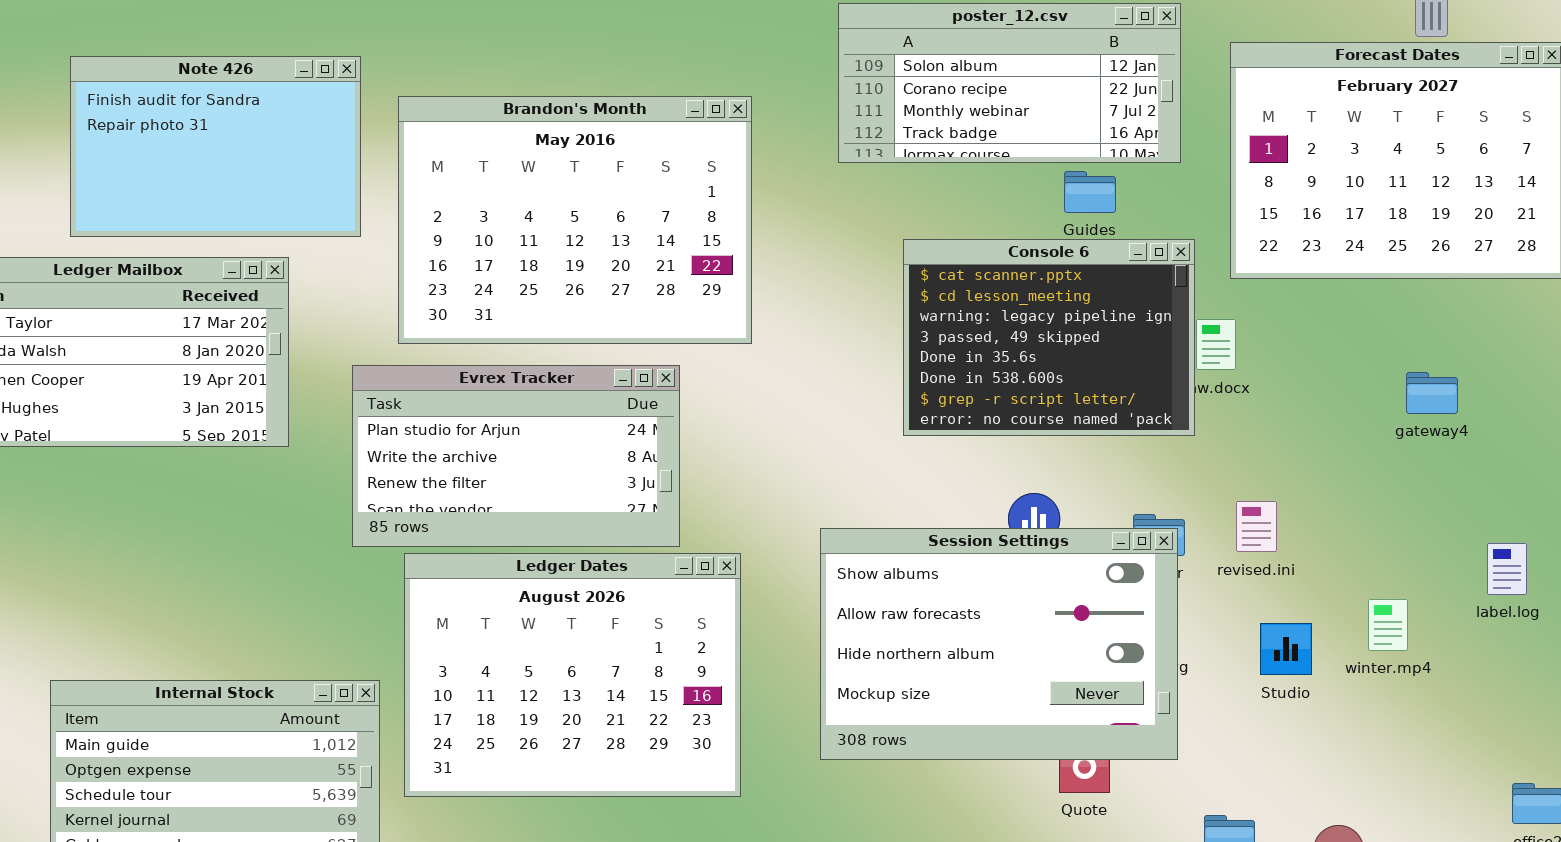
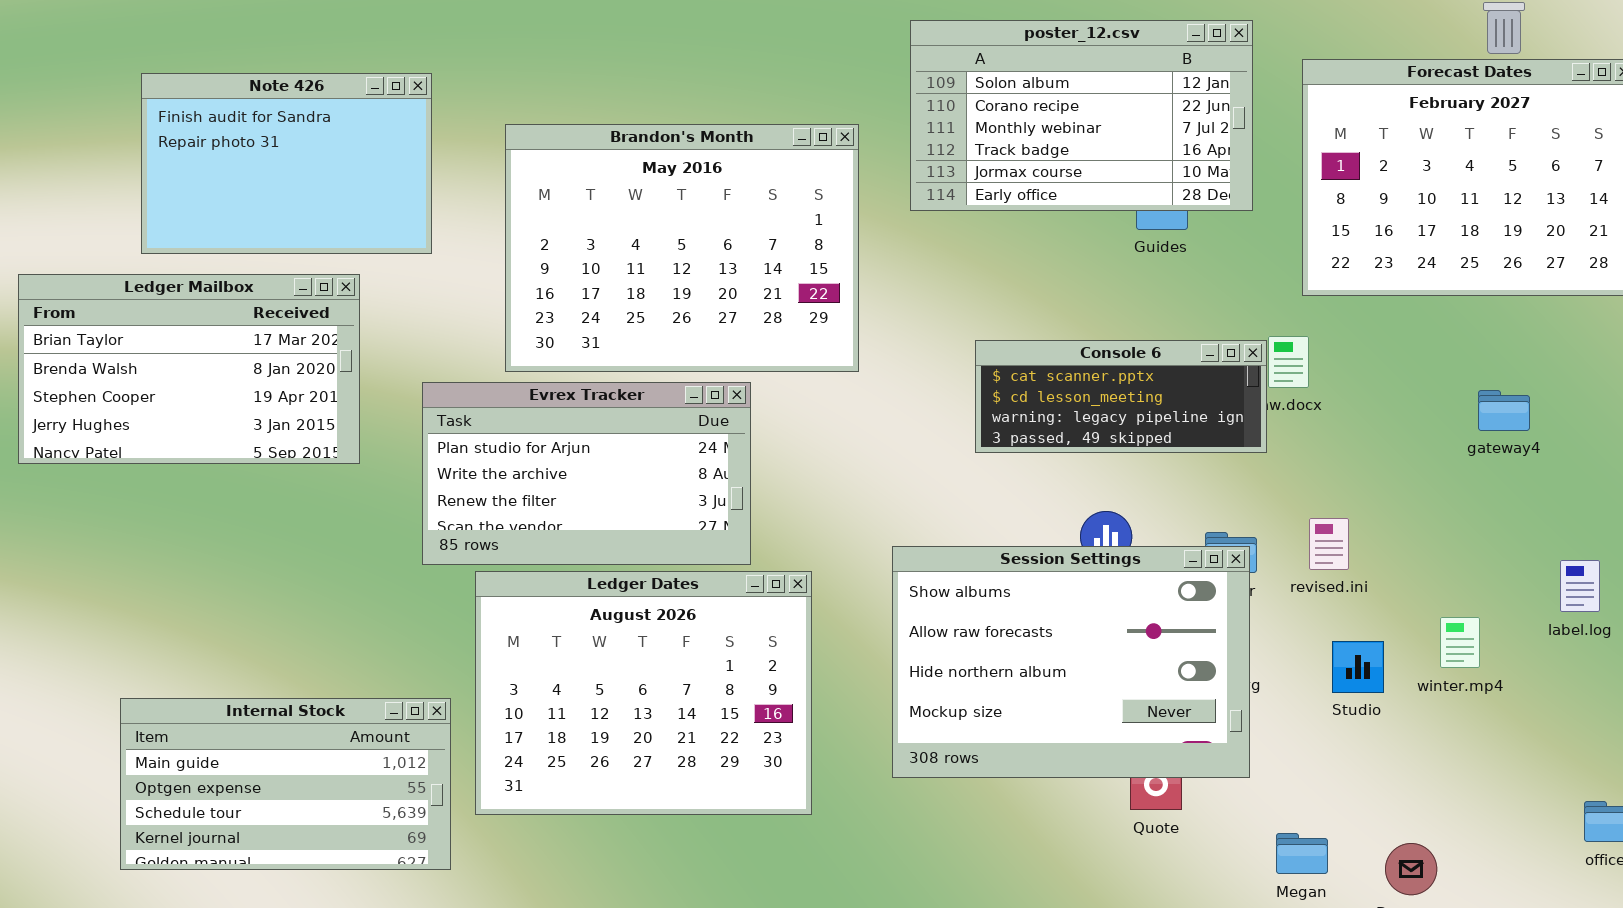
poster_12.csv: [838,3,1181,163] -> [910,20,1253,211], resized
Brandon's Month: [398,96,752,344] -> [505,124,859,372], moved
Console 6: [903,239,1195,436] -> [975,340,1267,453], resized

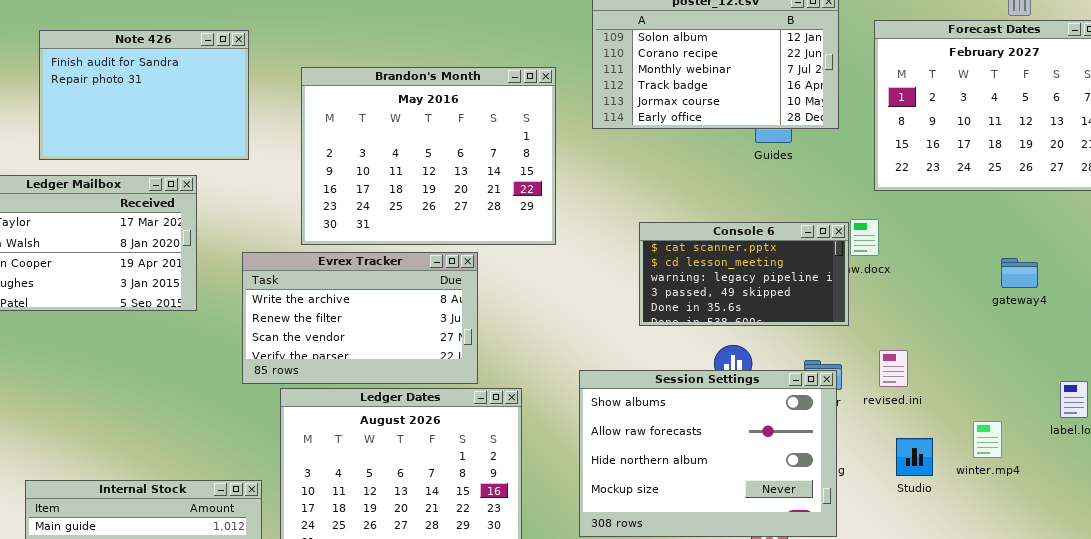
Console 6: [975,340,1267,453] -> [639,222,849,326], resized
Evrex Tracker: [422,382,751,565] -> [242,252,478,384], scrolled down 1 row

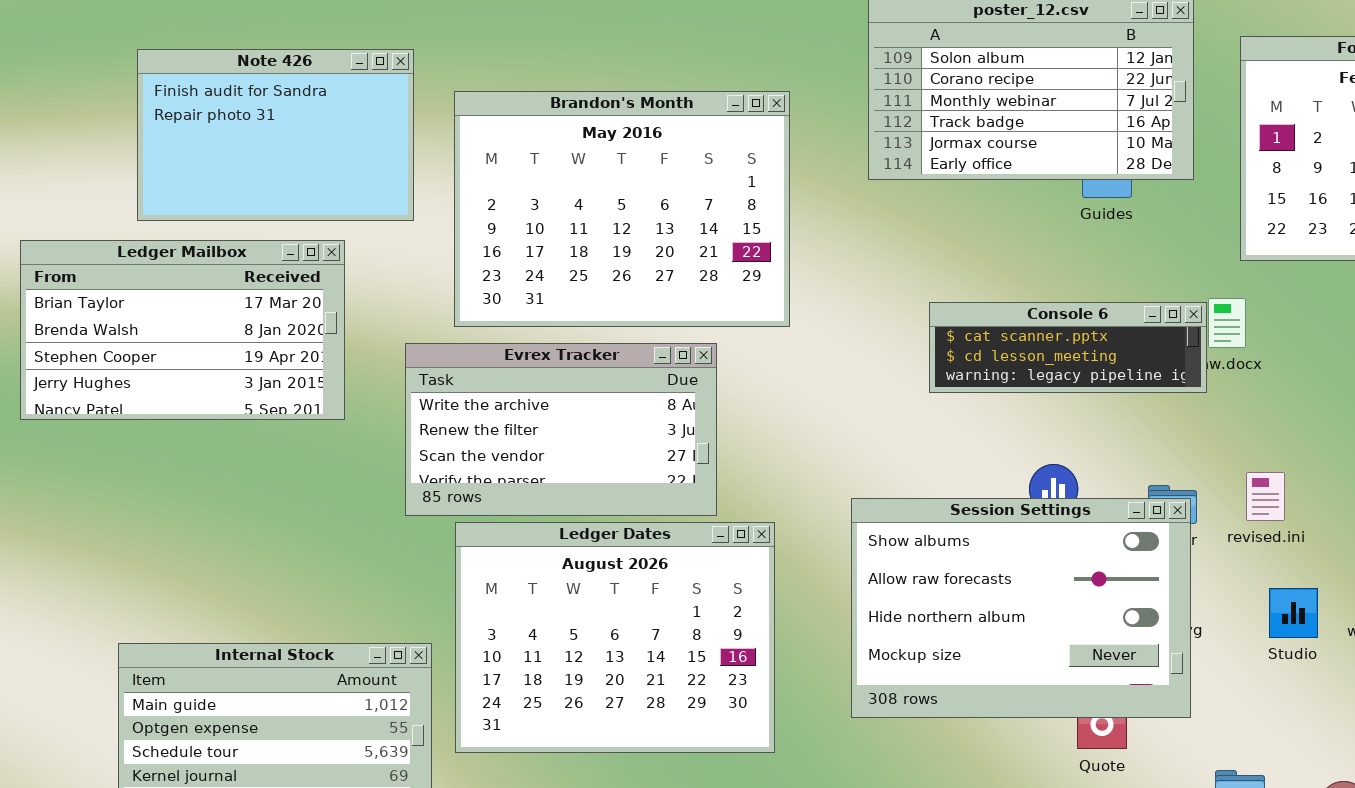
Brandon's Month: [301,67,556,245] -> [454,91,790,327], moved
Console 6: [639,222,849,326] -> [929,302,1207,393], resized

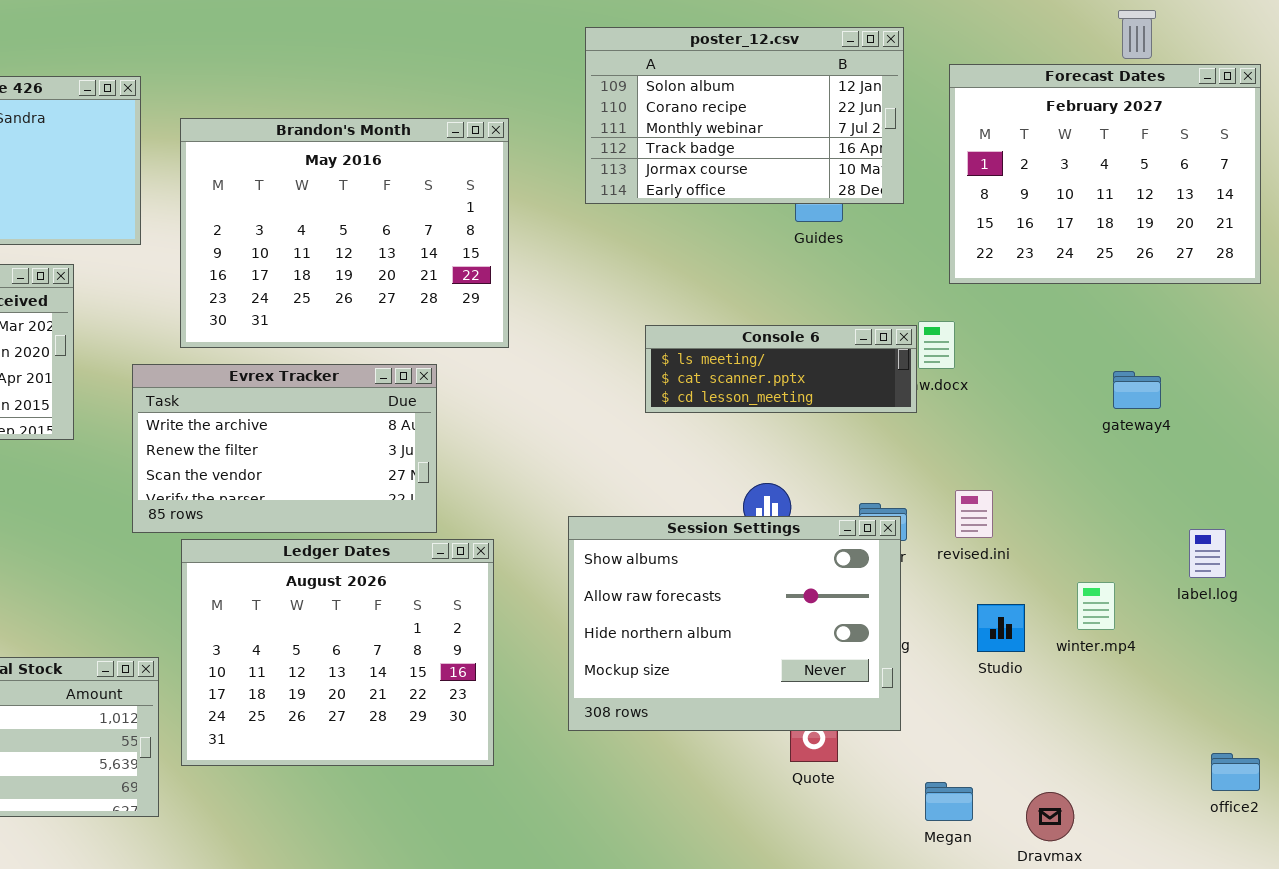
Console 6: [929,302,1207,393] -> [645,325,917,413], scrolled up 1 row

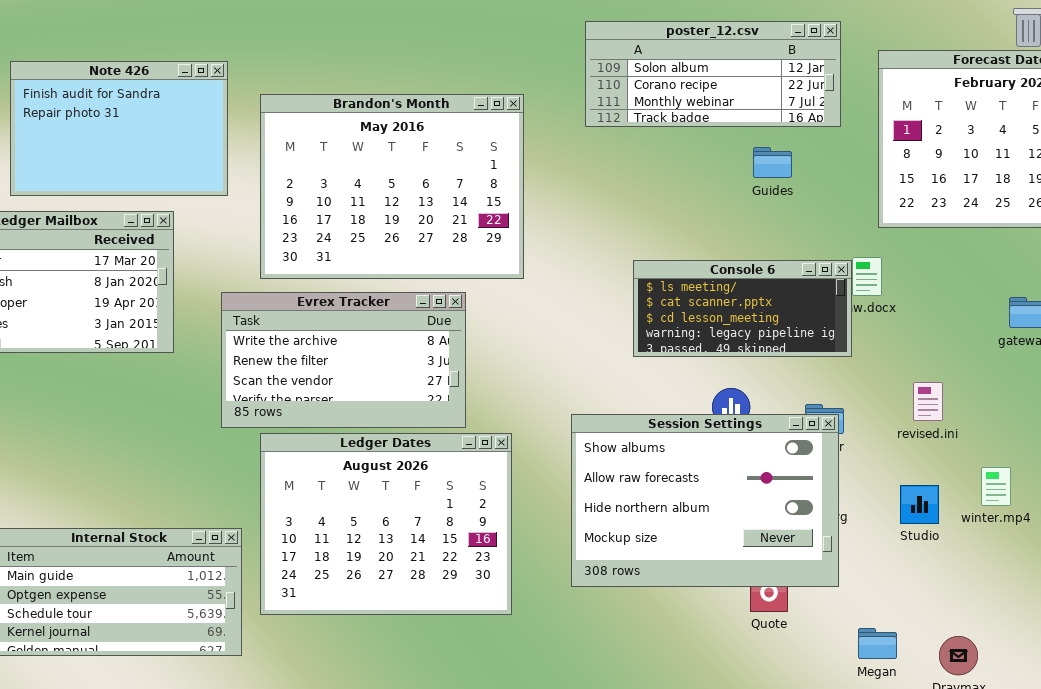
poster_12.csv: [585,27,904,204] -> [585,21,841,127], resized
Console 6: [645,325,917,413] -> [633,260,852,357], resized
revised.ini: [955,490,993,538] -> [913,382,943,421], moved

